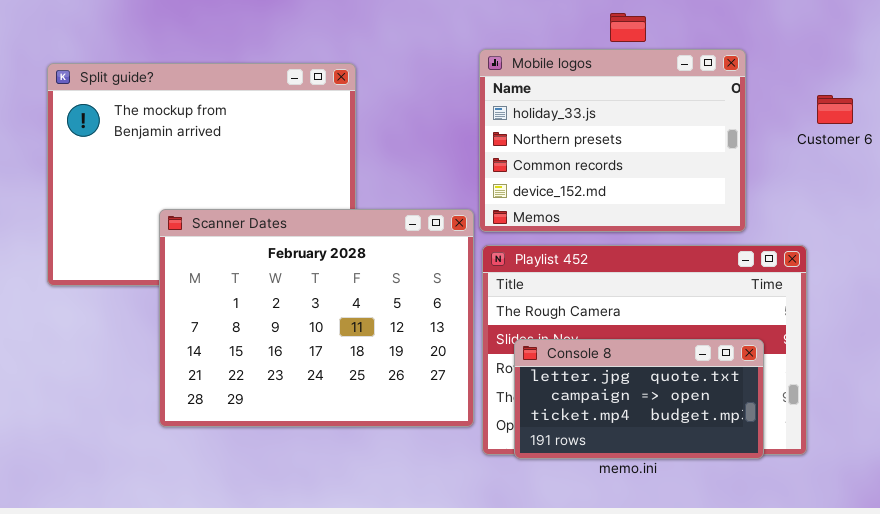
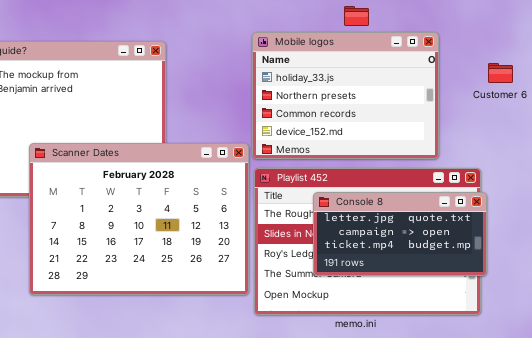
Console 8: [514,339,764,459] -> [313,192,487,276], moved

